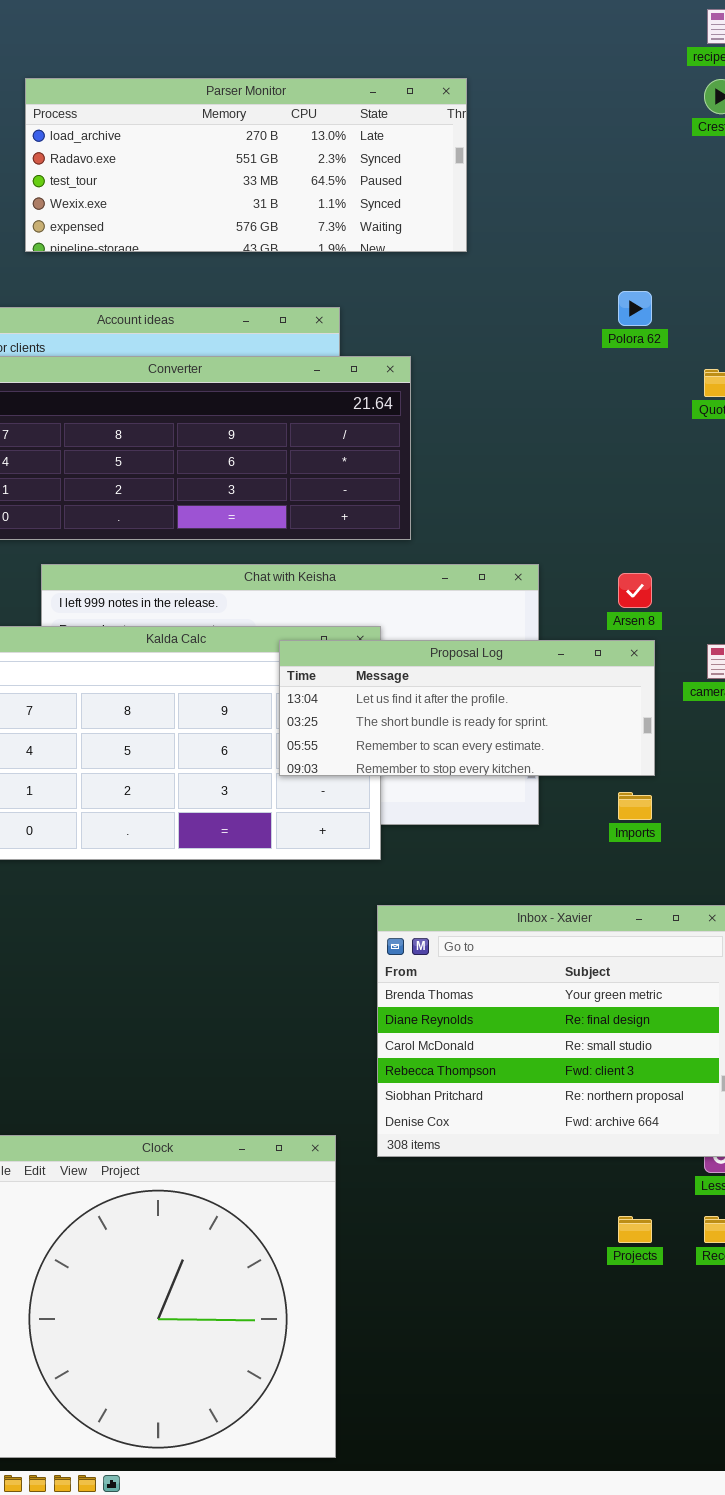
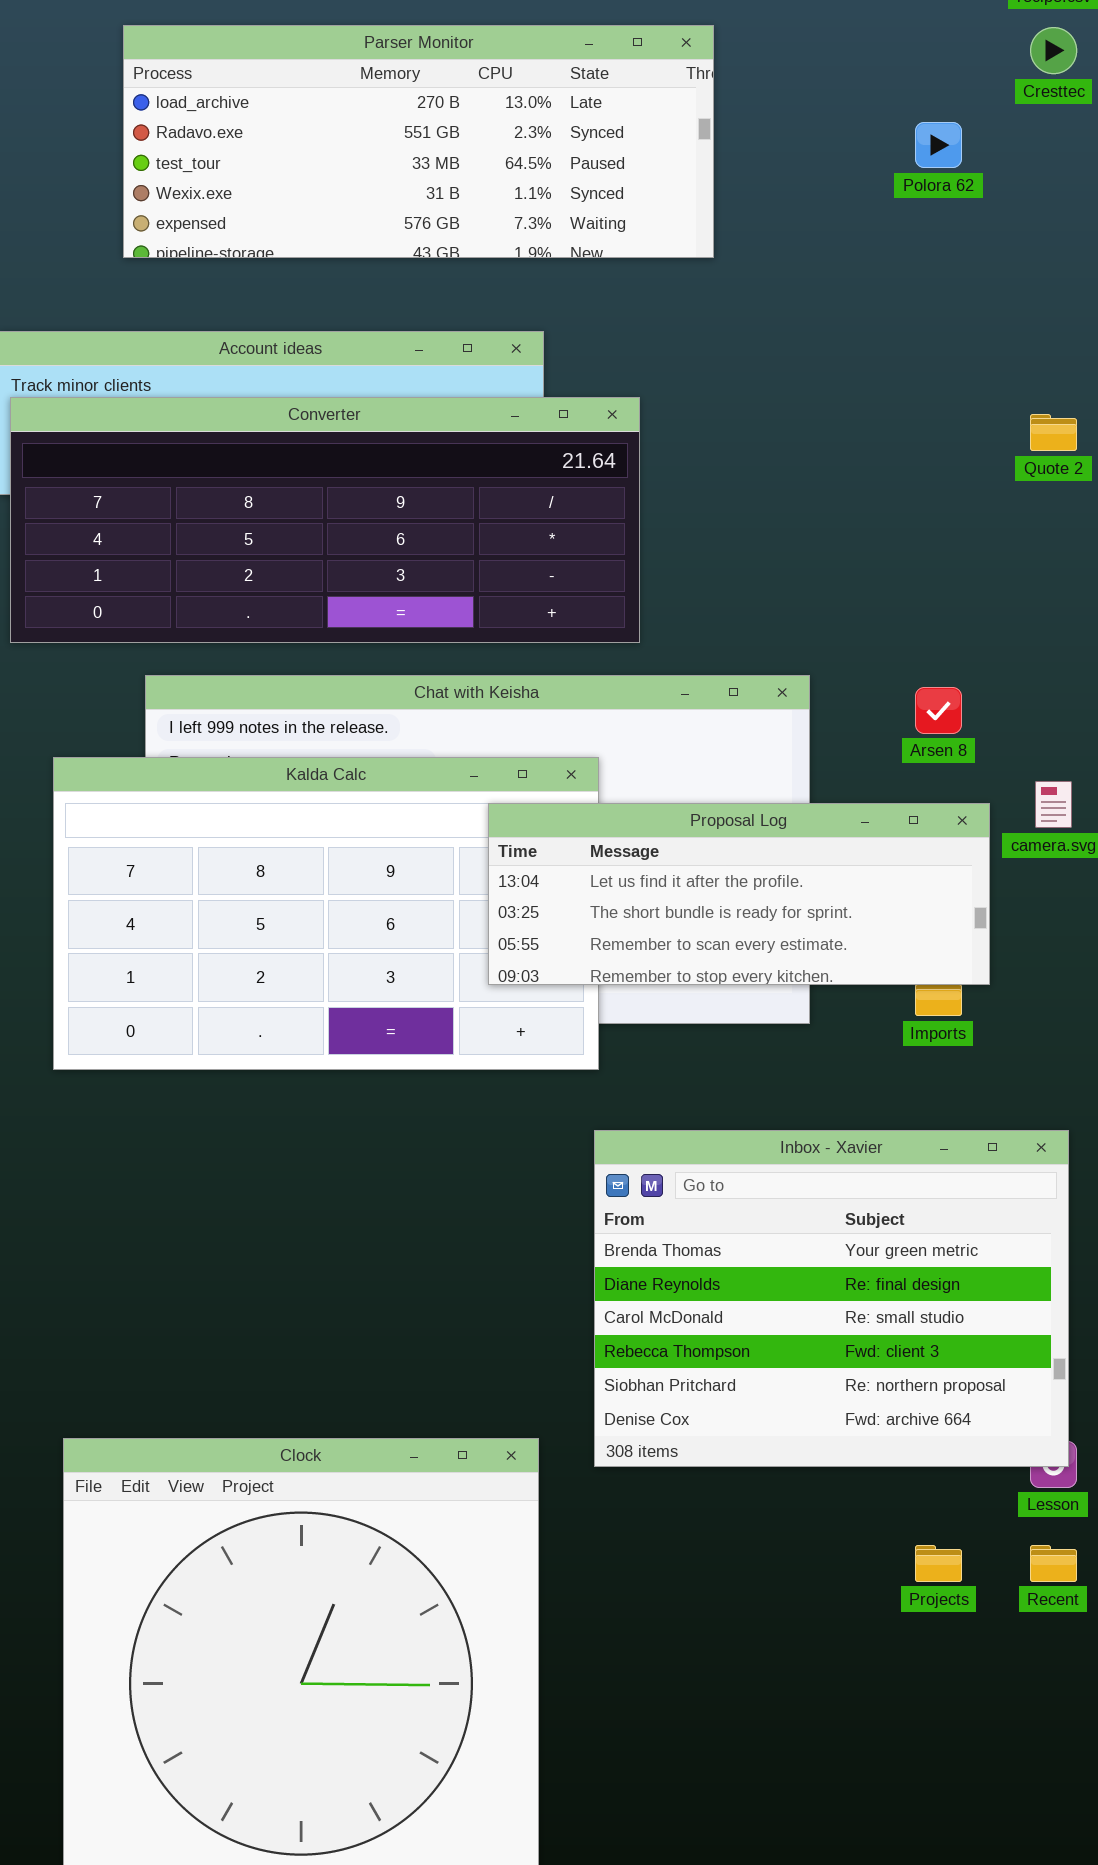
Polora 62: [618,291,652,326] -> [915,122,962,168], moved
Proposal Log: [279,640,655,776] -> [488,803,990,985], moved

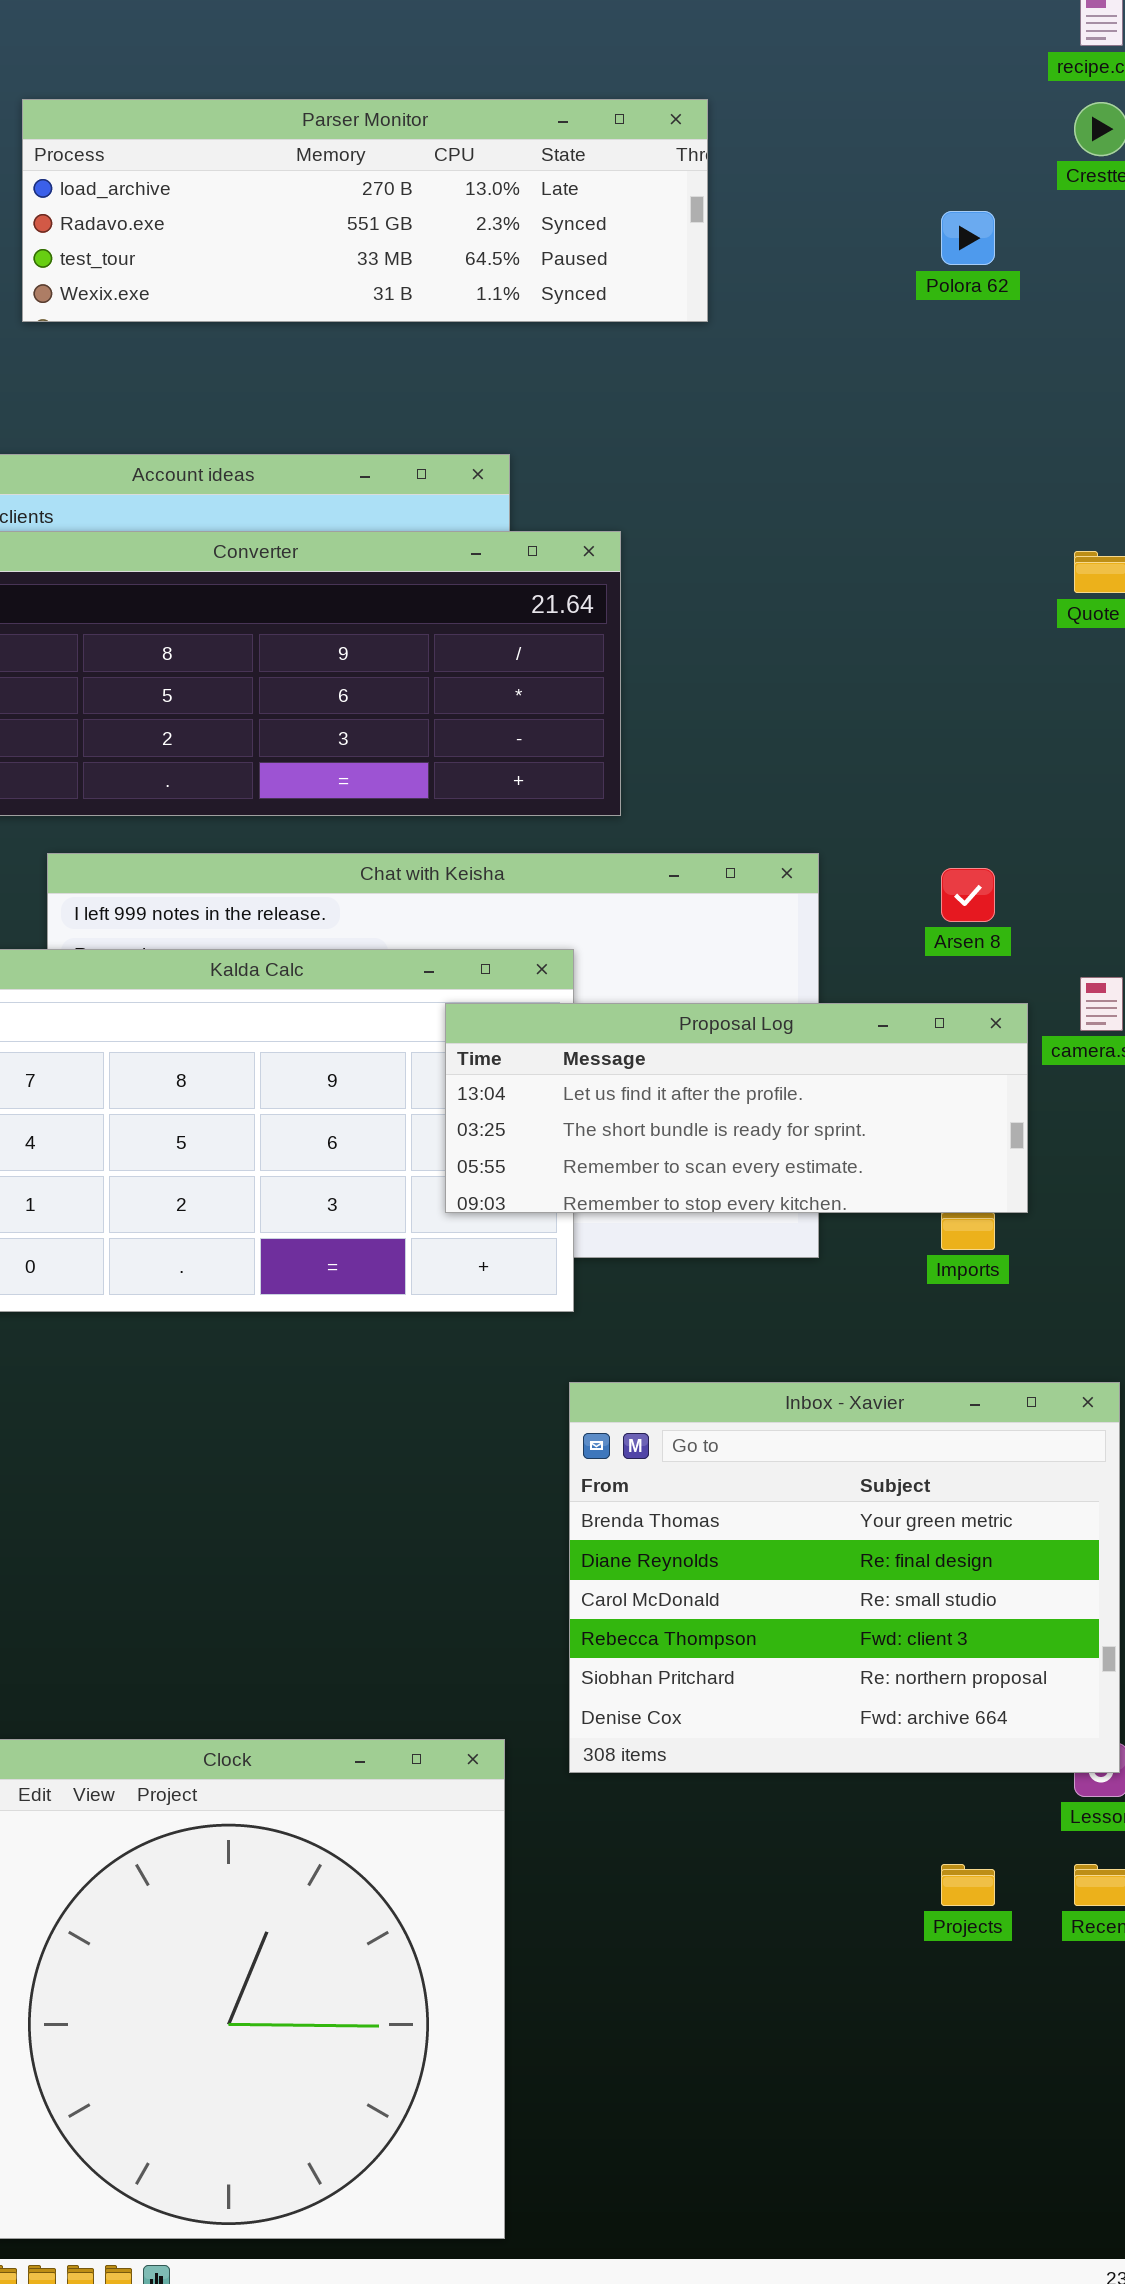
Parser Monitor: [123,25,714,258] -> [22,99,708,322], resized

